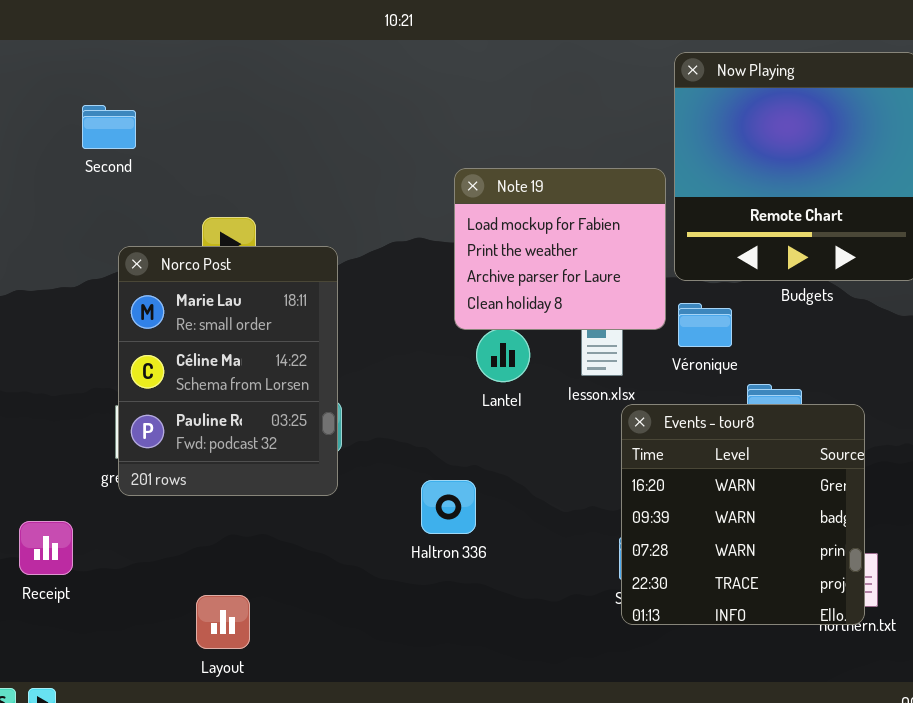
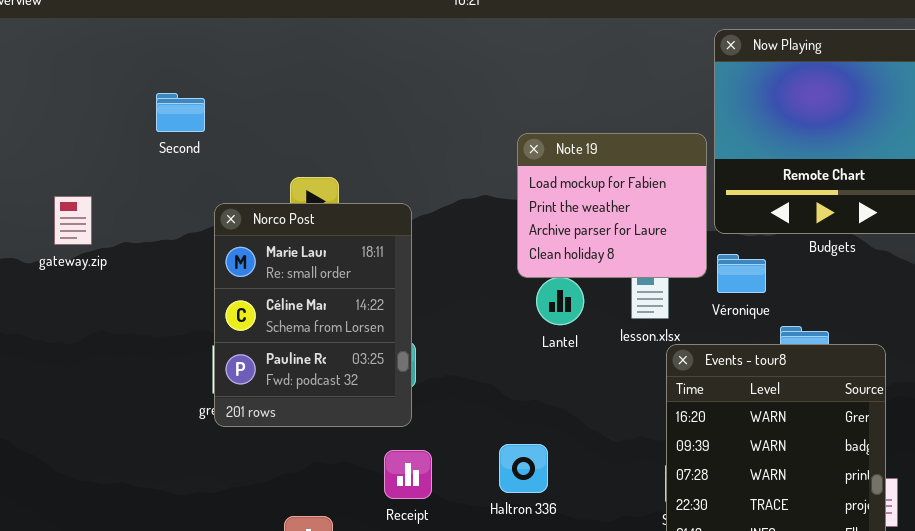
Second: [82,105,136,149] -> [156,93,205,132], moved
Haltron 336: [421,480,476,534] -> [499,444,548,493], moved
Receipt: [19,521,73,575] -> [384,450,432,499], moved

